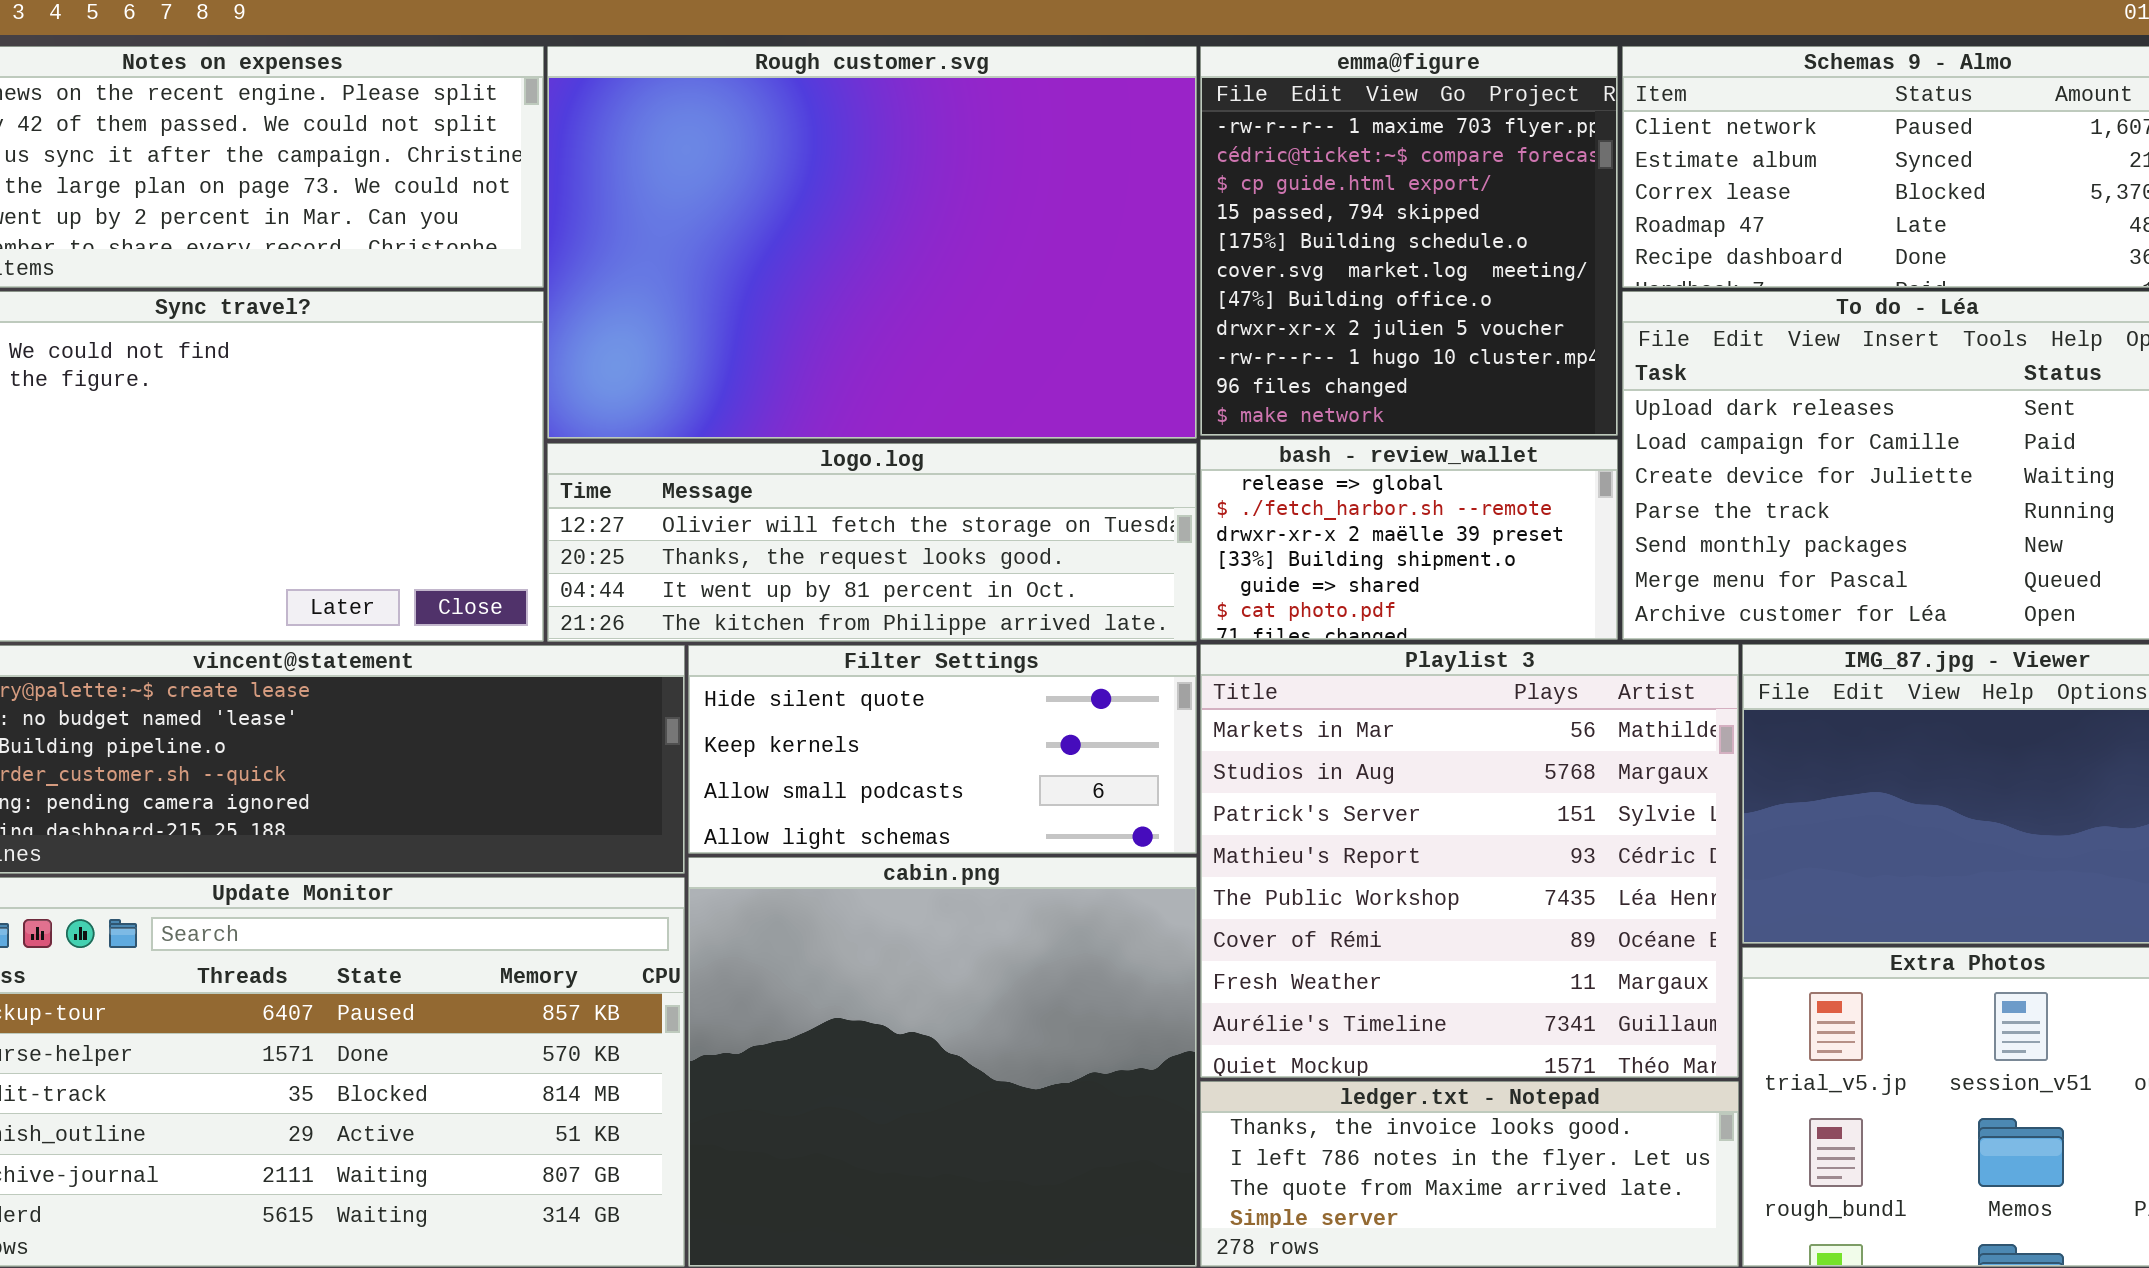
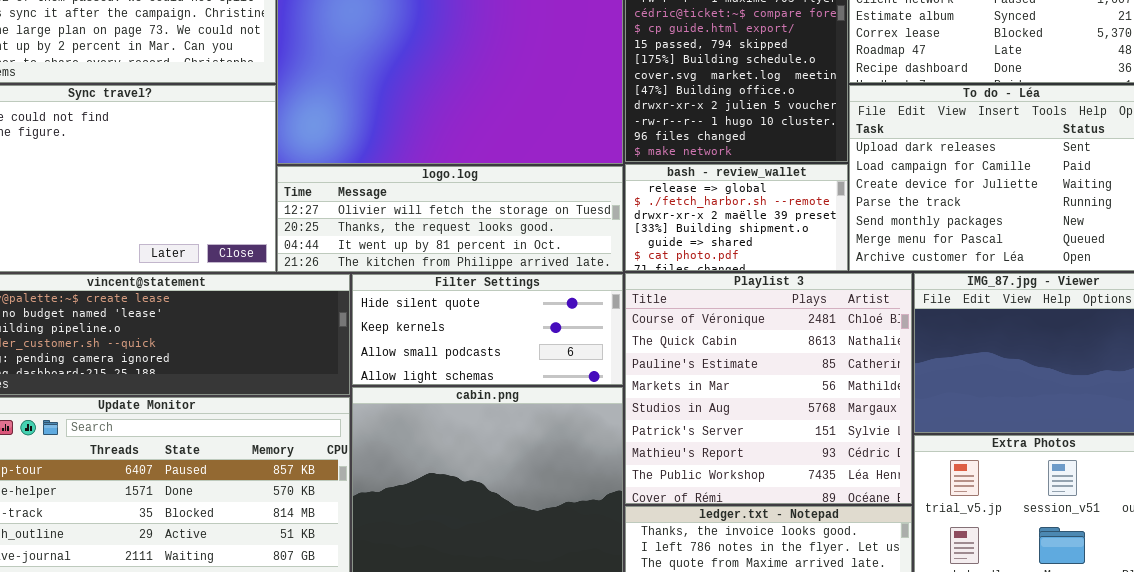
Playlist 3: [1200,644,1739,1078] -> [625,273,912,504], scrolled up 3 rows

